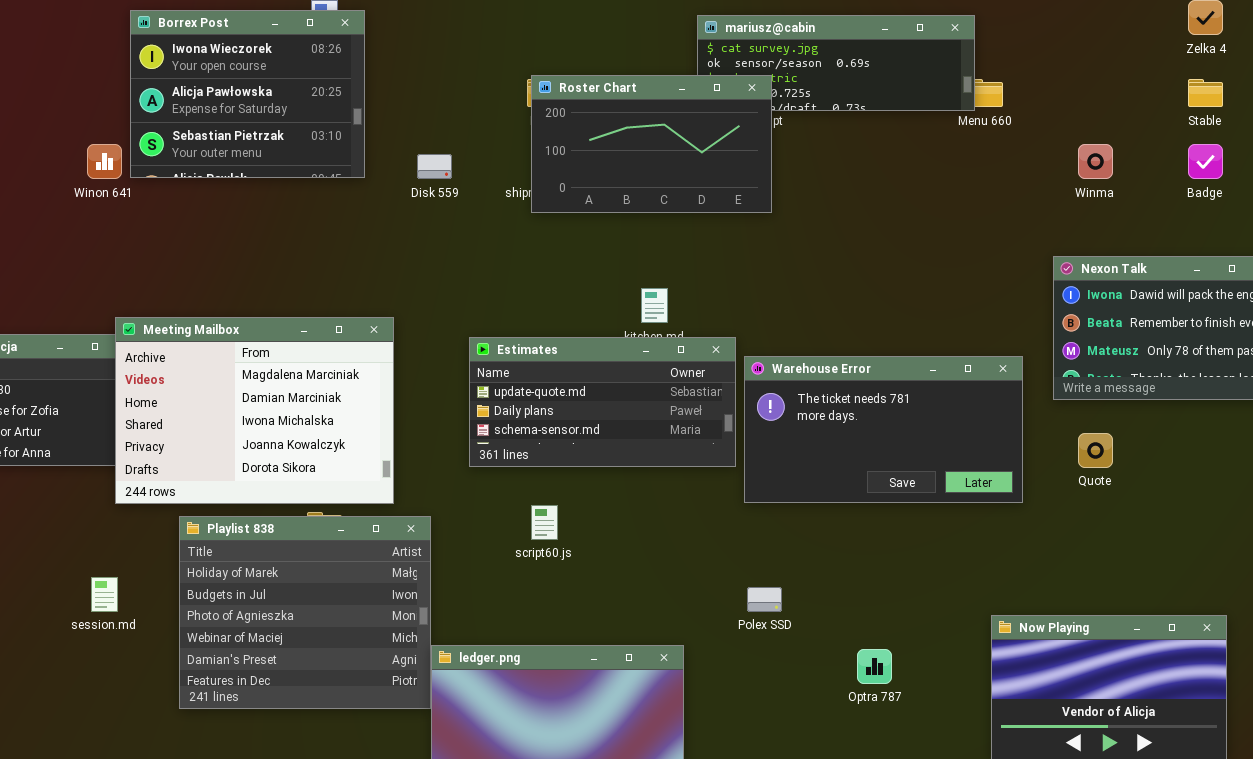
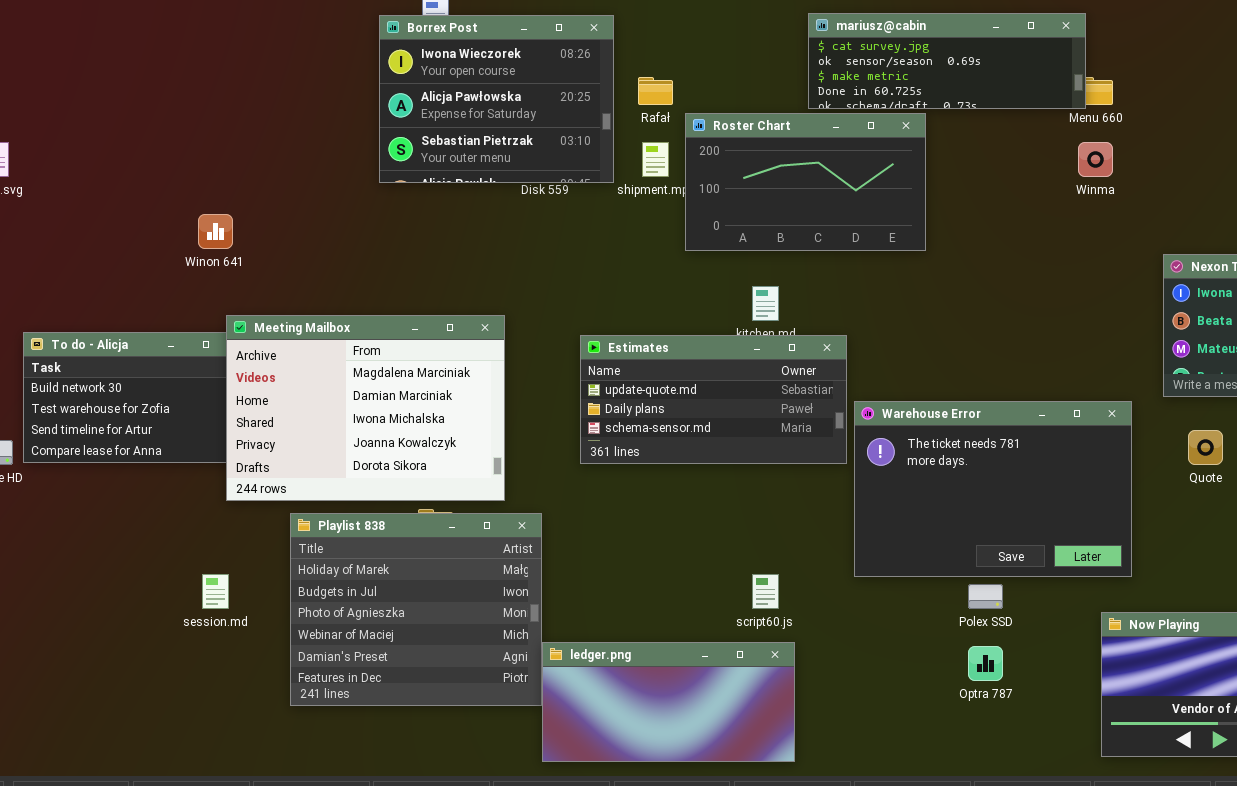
Borrex Post: [130,10,365,178] -> [379,15,614,183], moved
Roster Chart: [531,75,772,213] -> [685,113,926,251], moved
Winon 641: [87,144,122,179] -> [198,214,233,249], moved
Winma: [1078,144,1113,179] -> [1078,142,1113,177], moved
Warehouse Error: [744,356,1023,503] -> [854,401,1132,577], moved, resized
script60.js: [531,505,558,540] -> [752,574,779,609], moved
Polex SSD: [747,587,782,612] -> [968,584,1003,609], moved

